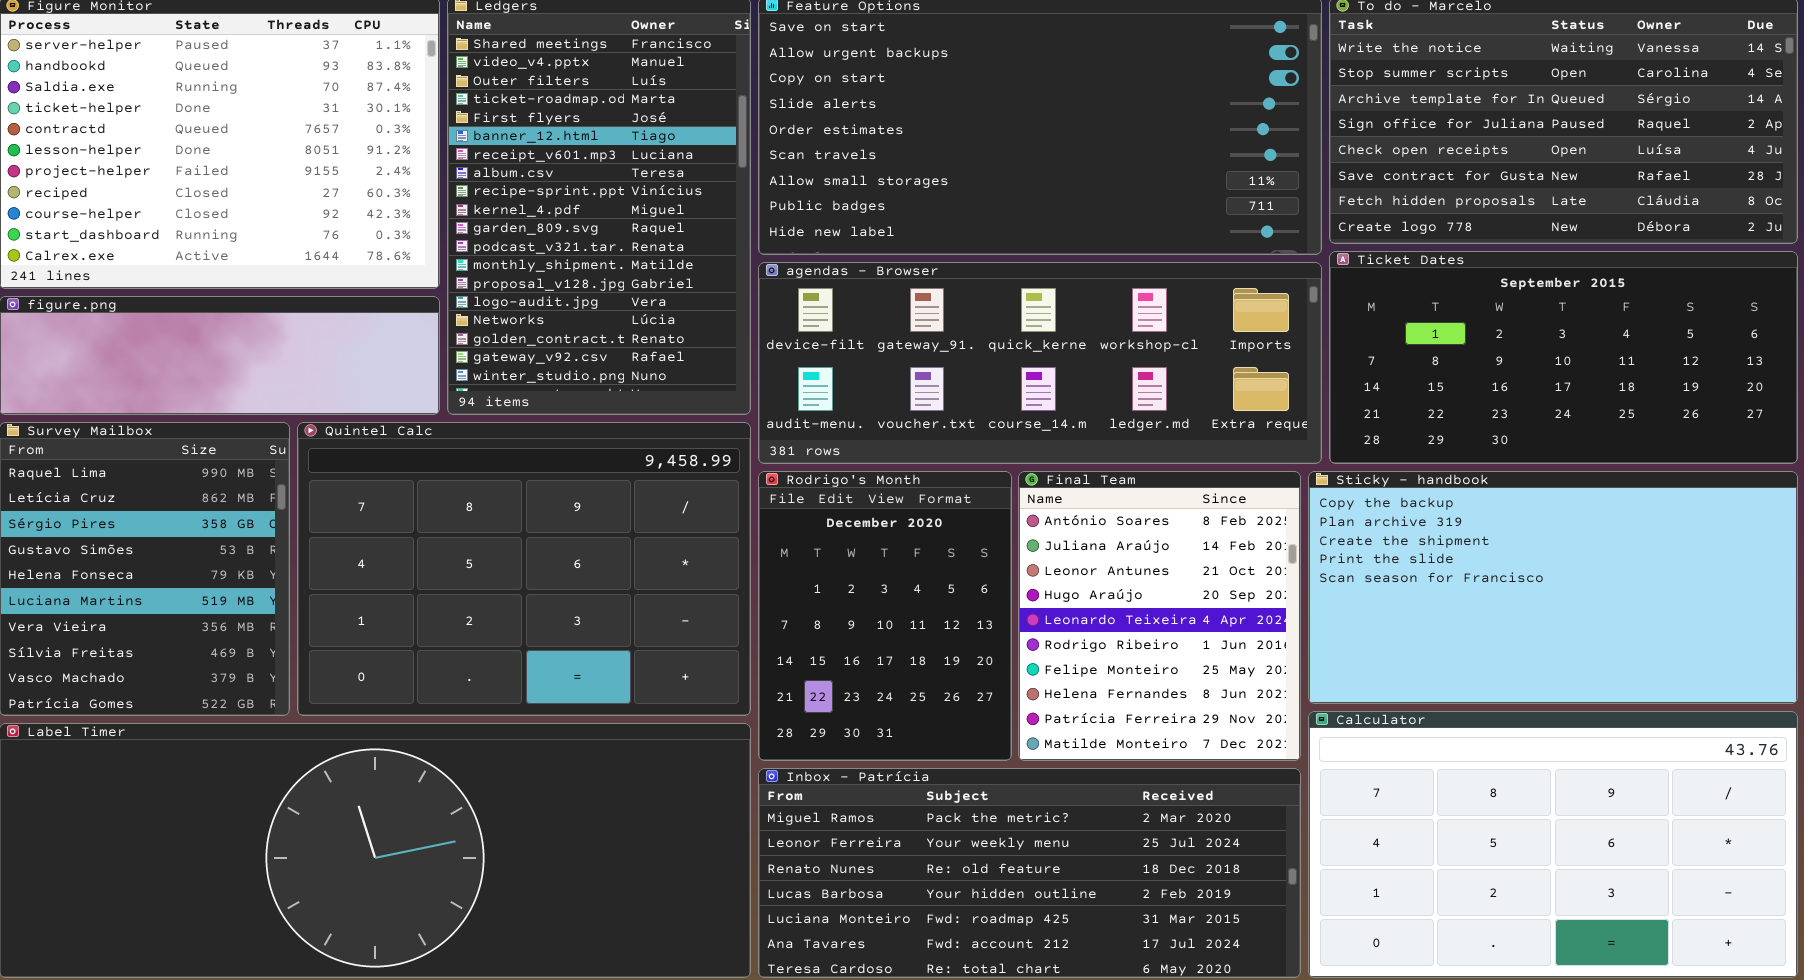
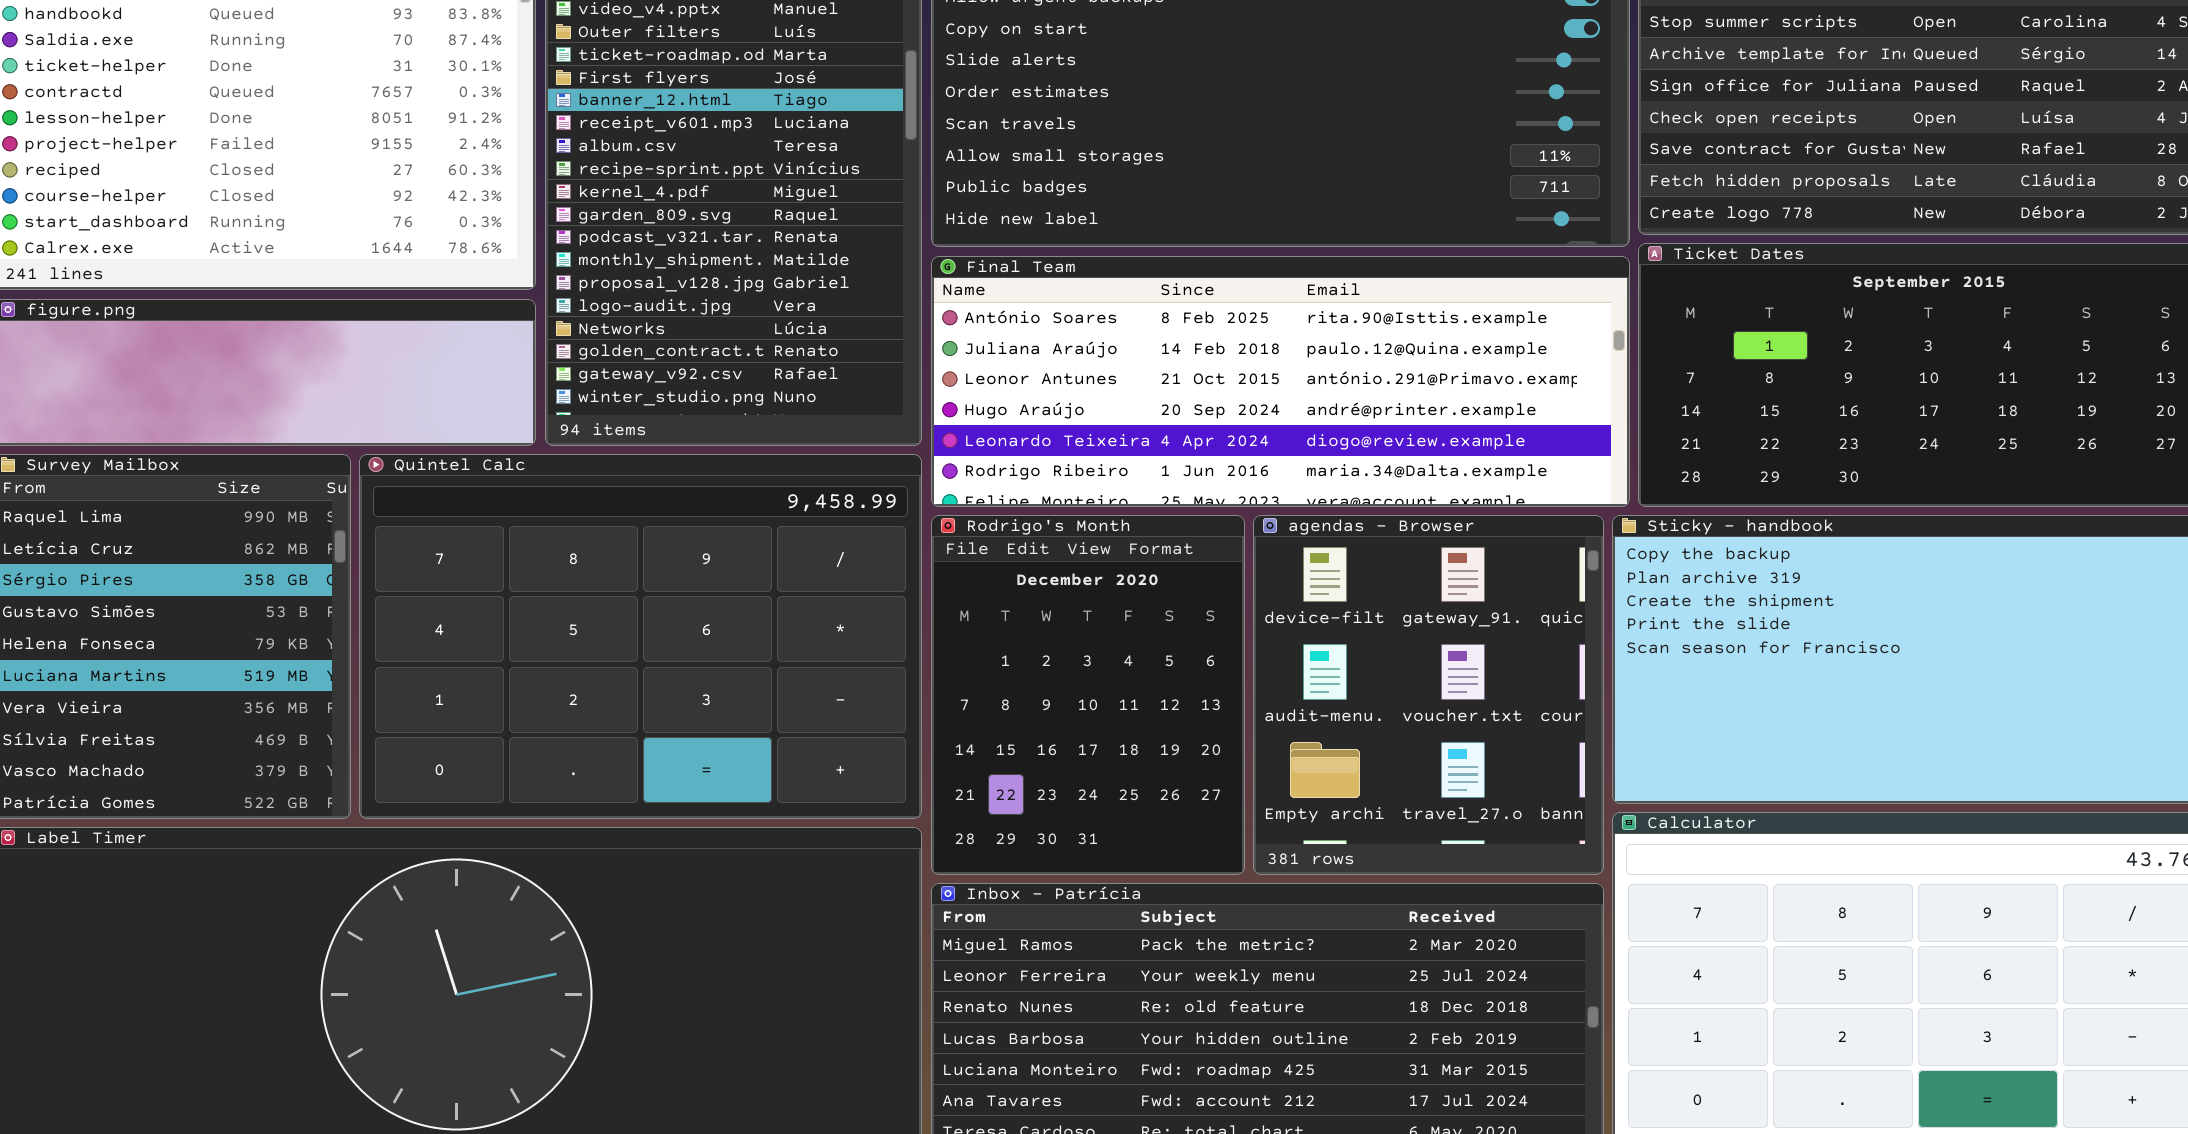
agendas - Browser: [758,262,1322,464] -> [1253,515,1604,875], moved, resized
Final Team: [1018,471,1301,761] -> [931,256,1630,507], moved, resized

